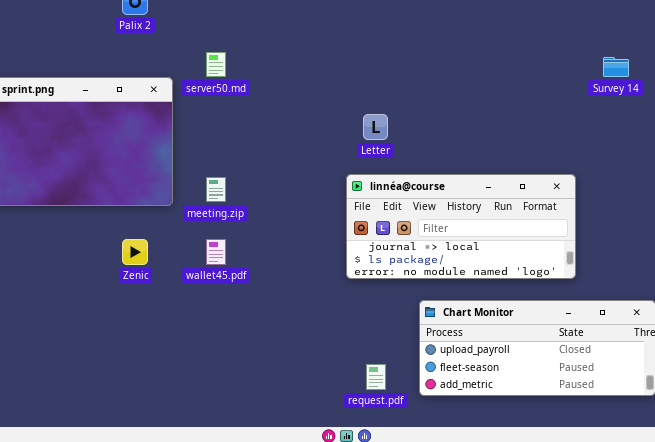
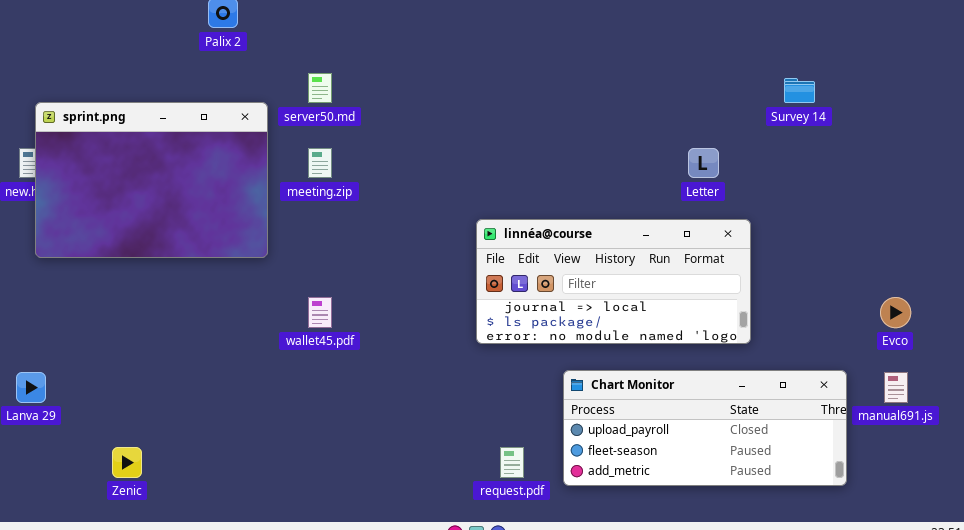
Letter: [363,114,388,140] -> [688,148,719,178], moved
meeting.zip: [206,177,226,202] -> [308,148,332,178], moved
Zenic: [122,239,148,265] -> [112,447,142,478], moved

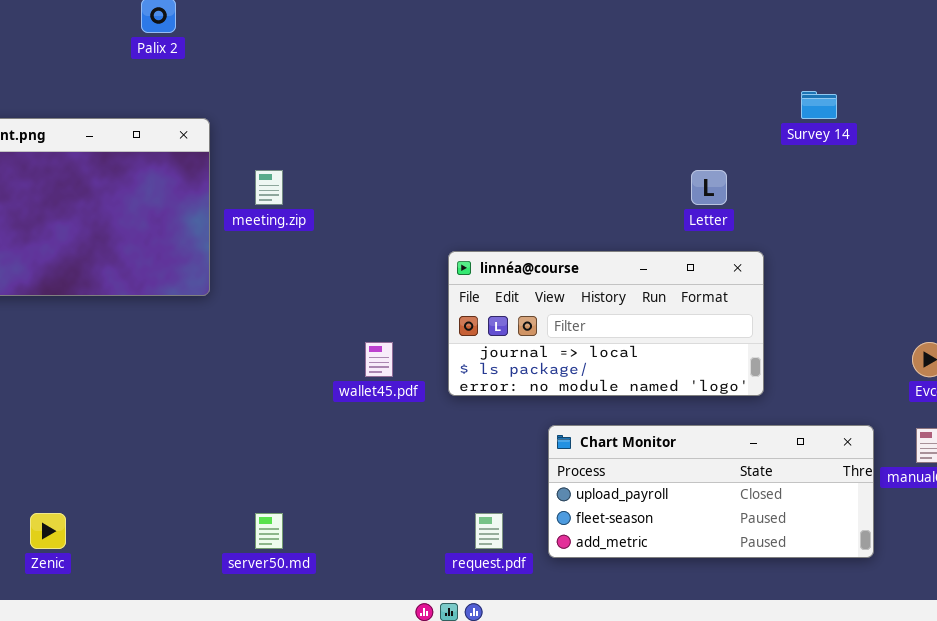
server50.md: [308,73,332,103] -> [255,513,283,549], moved
wallet45.pdf: [308,297,332,328] -> [365,342,393,377], moved

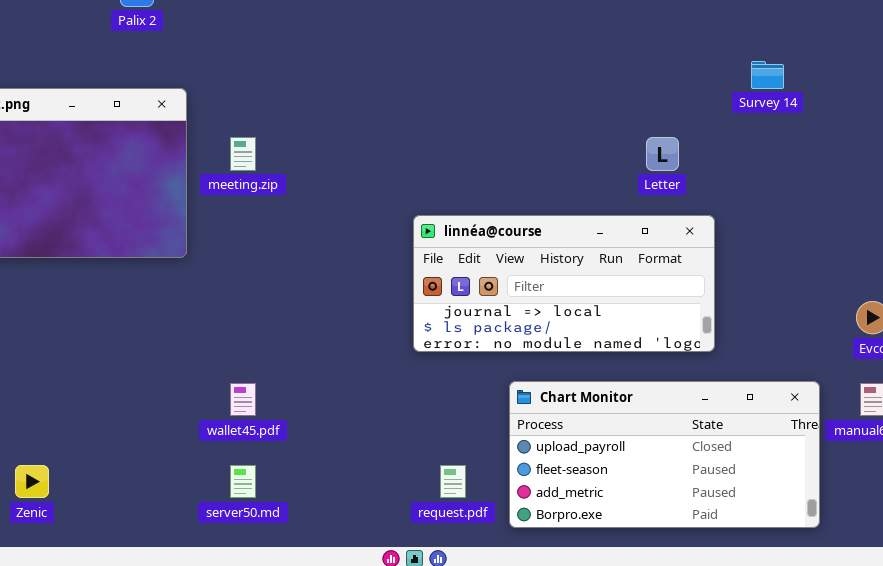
wallet45.pdf: [365,342,393,377] -> [230,383,256,416], moved
Chart Monitor: [548,425,874,558] -> [509,381,820,528], resized

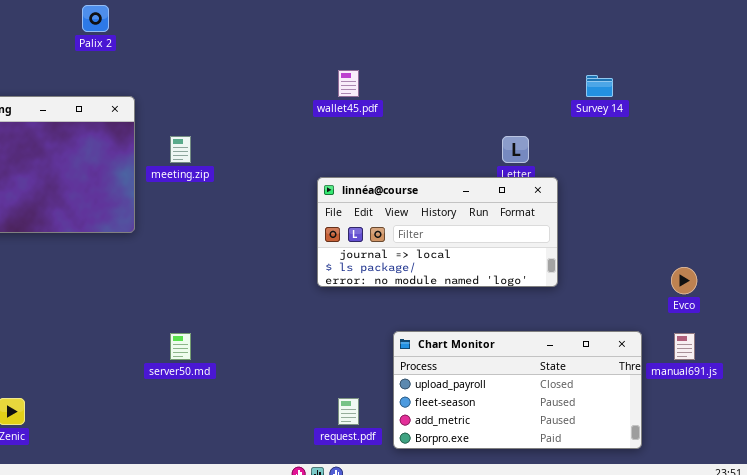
linnéa@course: [413,215,715,352] -> [317,177,558,287], moved
wallet45.pdf: [230,383,256,416] -> [338,70,359,97], moved
server50.md: [230,465,256,498] -> [170,333,191,360], moved

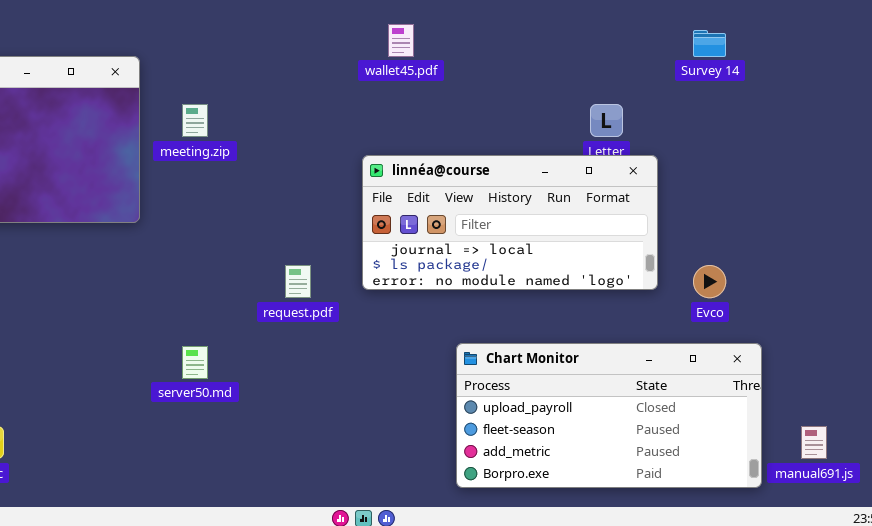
Evco: [671,267,697,294] -> [693,265,726,298], moved
manual691.js: [674,333,695,360] -> [801,426,827,459], moved
request.pdf: [338,398,359,425] -> [285,265,311,298], moved

